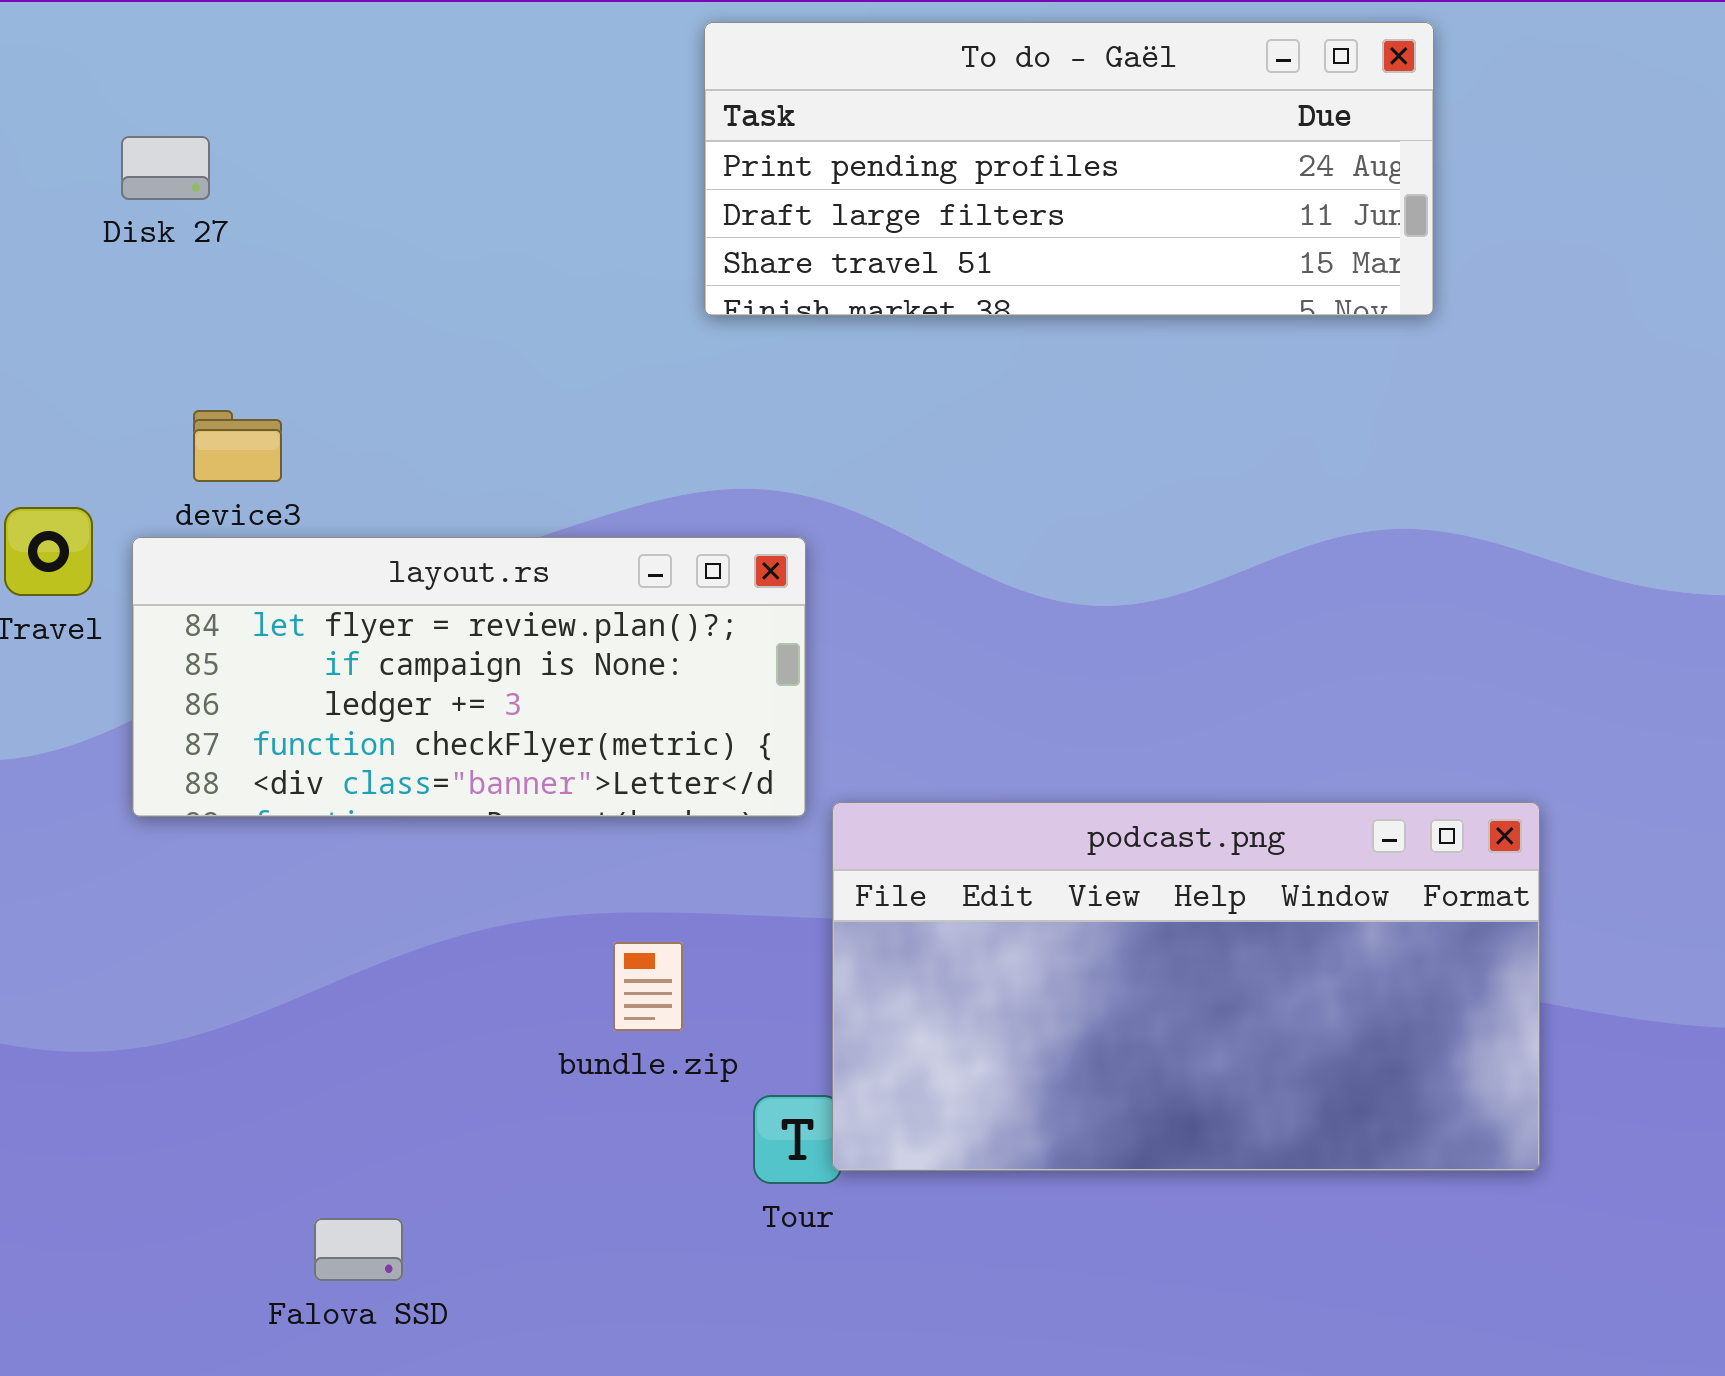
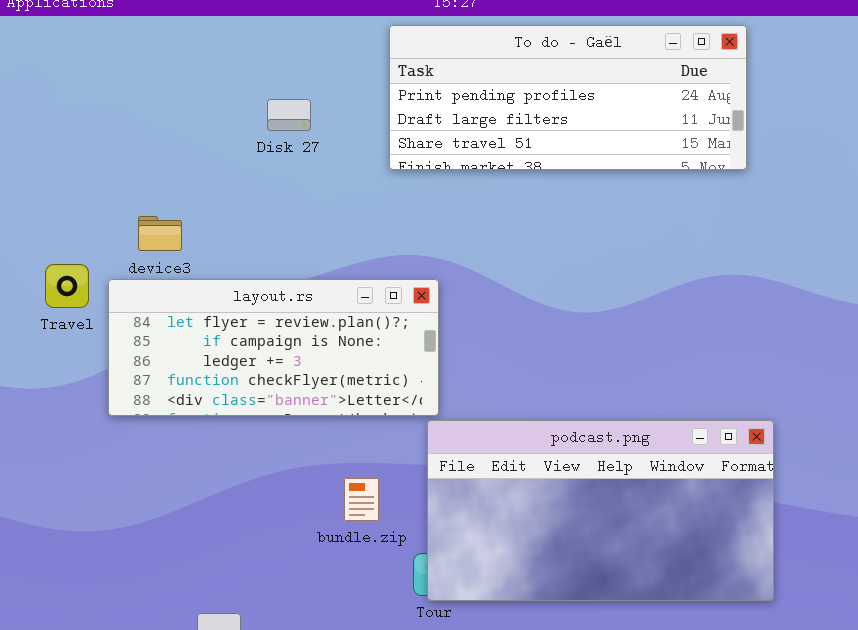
Disk 27: [121,136,210,200] -> [267,99,311,131], moved
podcast.png: [832,802,1540,1171] -> [427,420,774,601], moved

